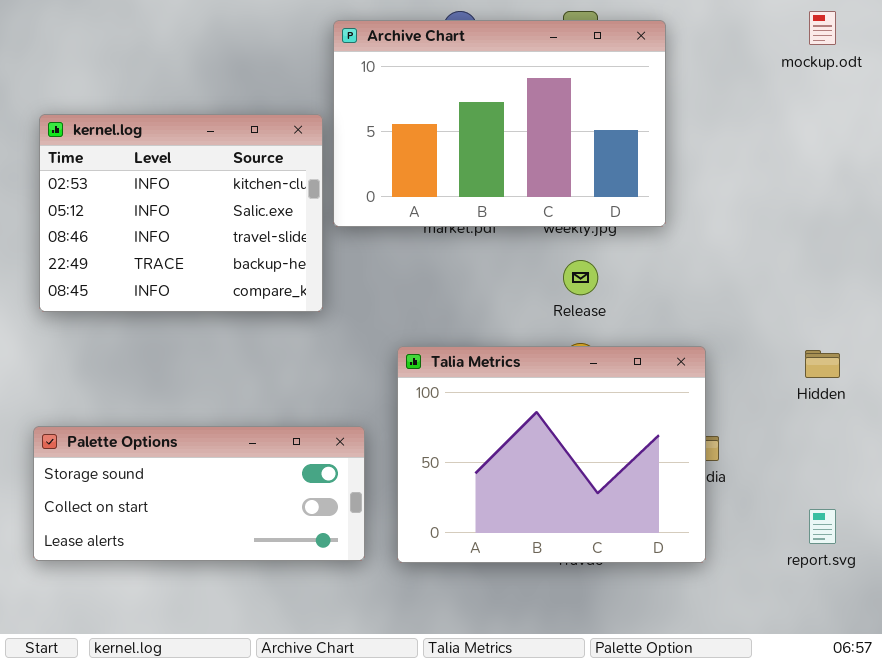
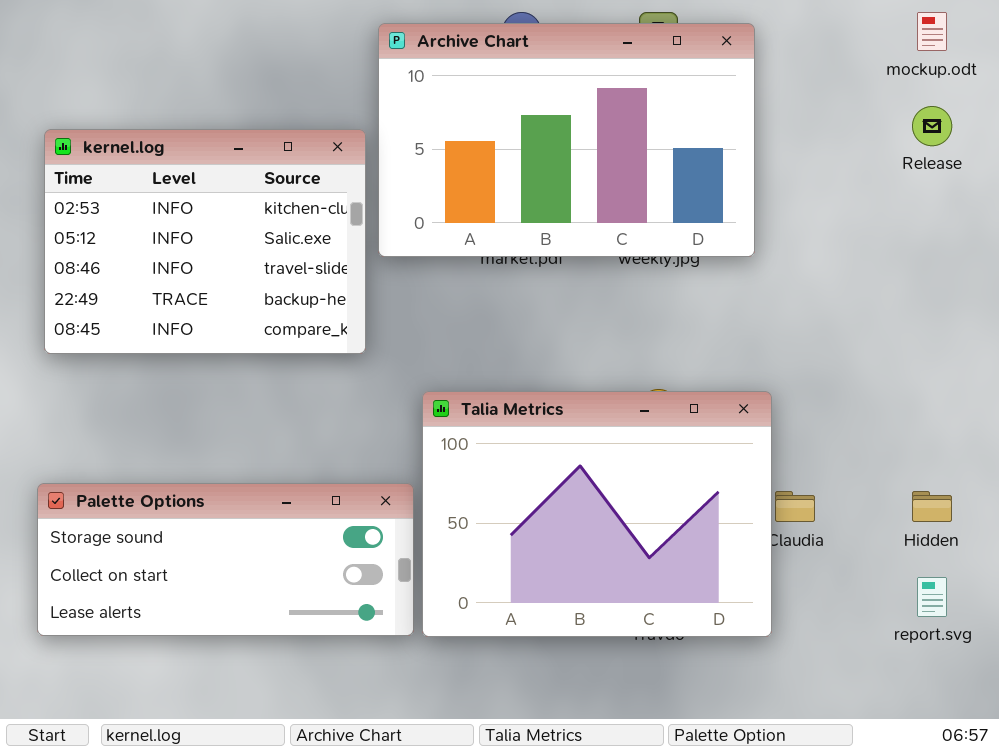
Release: [563,260,598,295] -> [912,106,952,146], moved
Talia Metrics: [397,346,706,563] -> [422,391,772,637], moved
Hidden: [805,350,840,378] -> [912,491,952,522], moved

